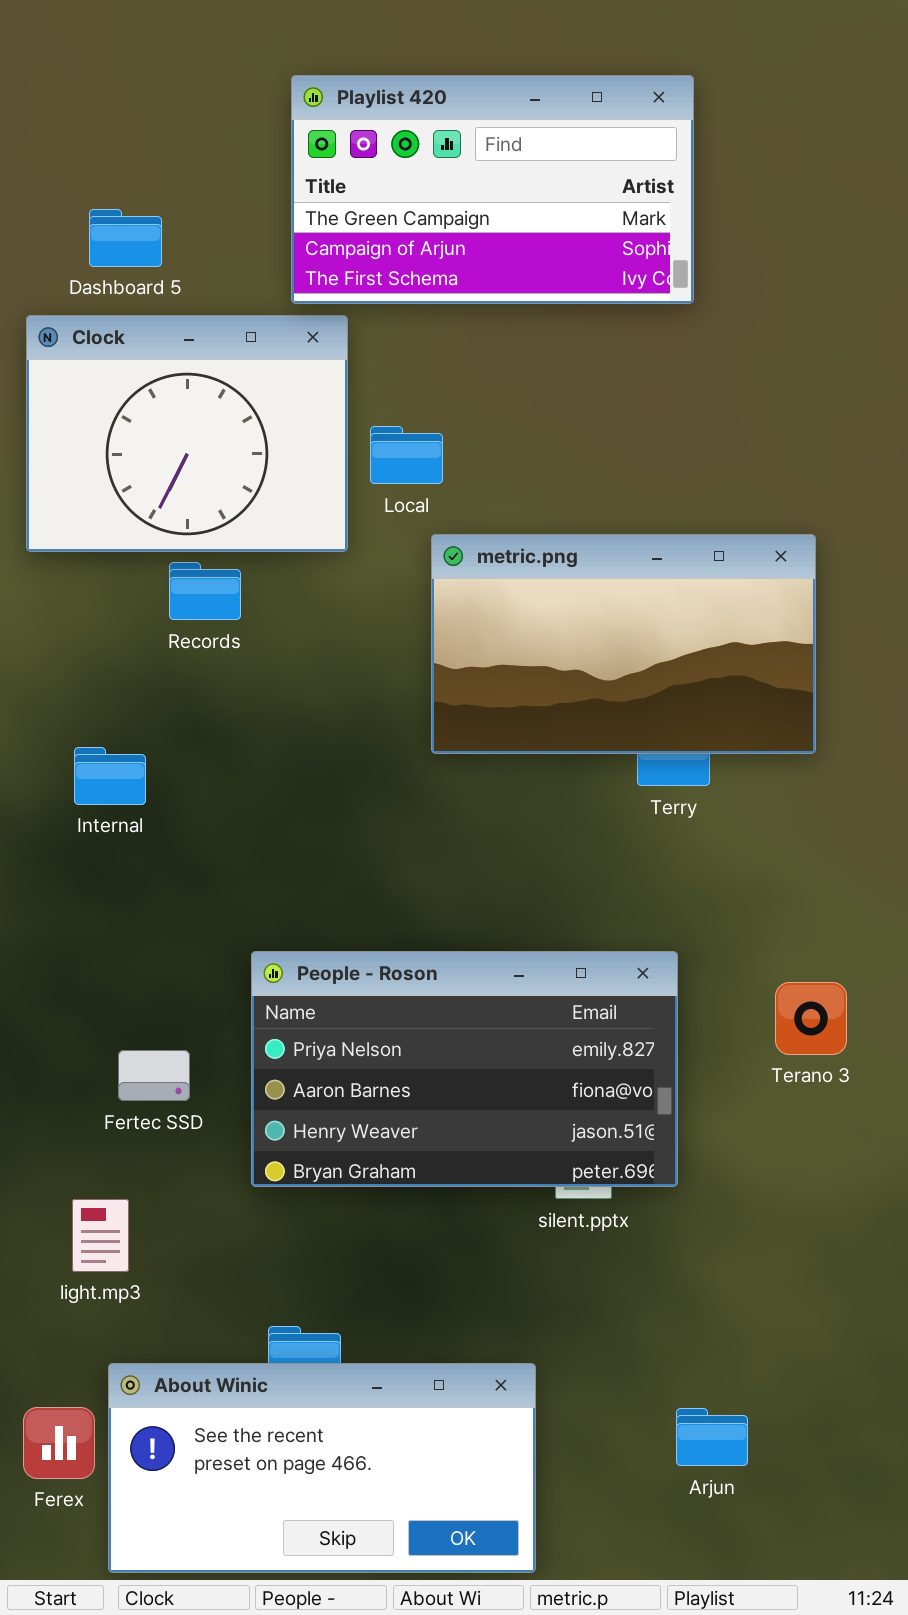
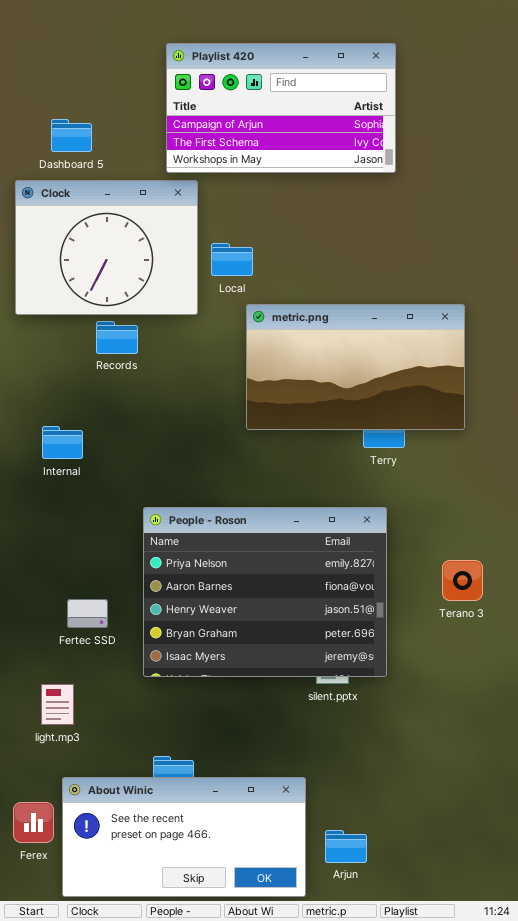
Playlist 420: [291,75,694,304] -> [166,43,396,173], scrolled down 1 row
People - Roson: [251,951,678,1187] -> [143,507,387,677], resized
Arjun: [676,1408,748,1466] -> [325,830,367,863], moved

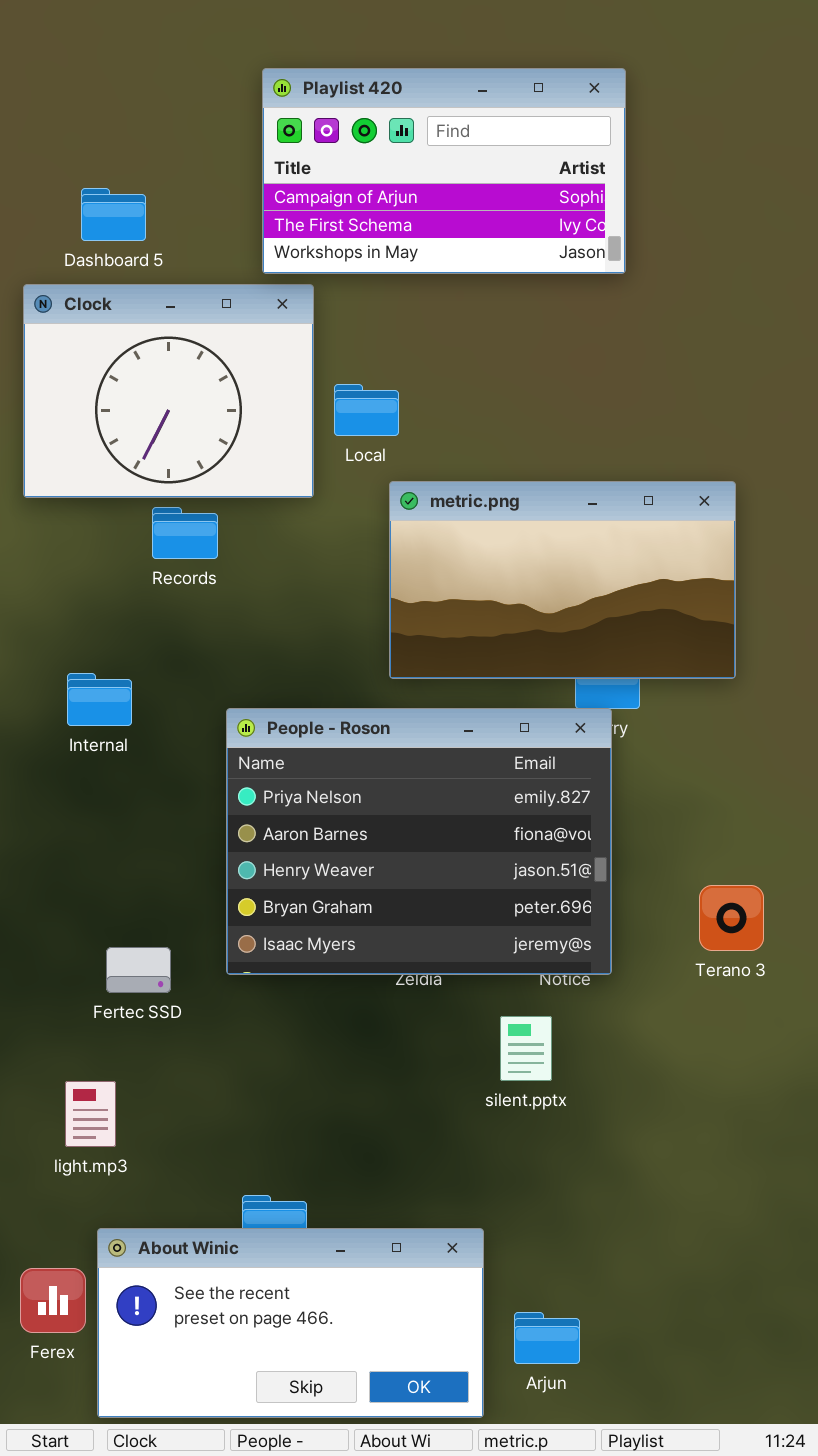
People - Roson: [143,507,387,677] -> [226,708,612,975], moved

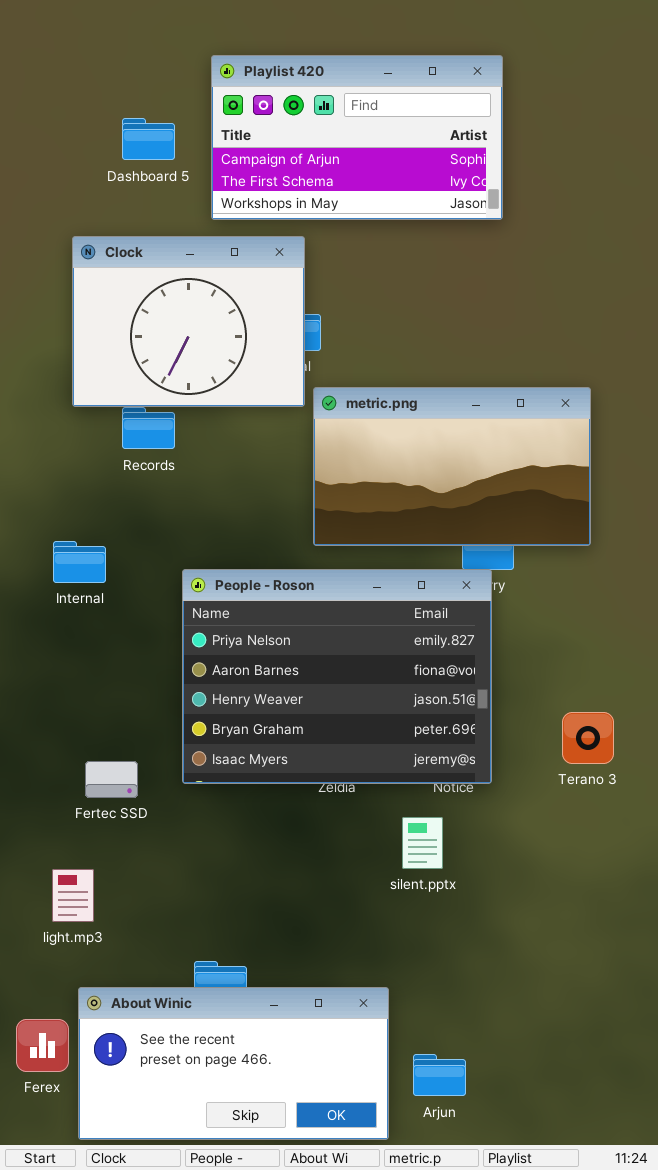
Dashboard 5: [81,188,146,241] -> [122,118,175,160], moved
Clock: [23,284,314,498] -> [72,236,305,407], moved

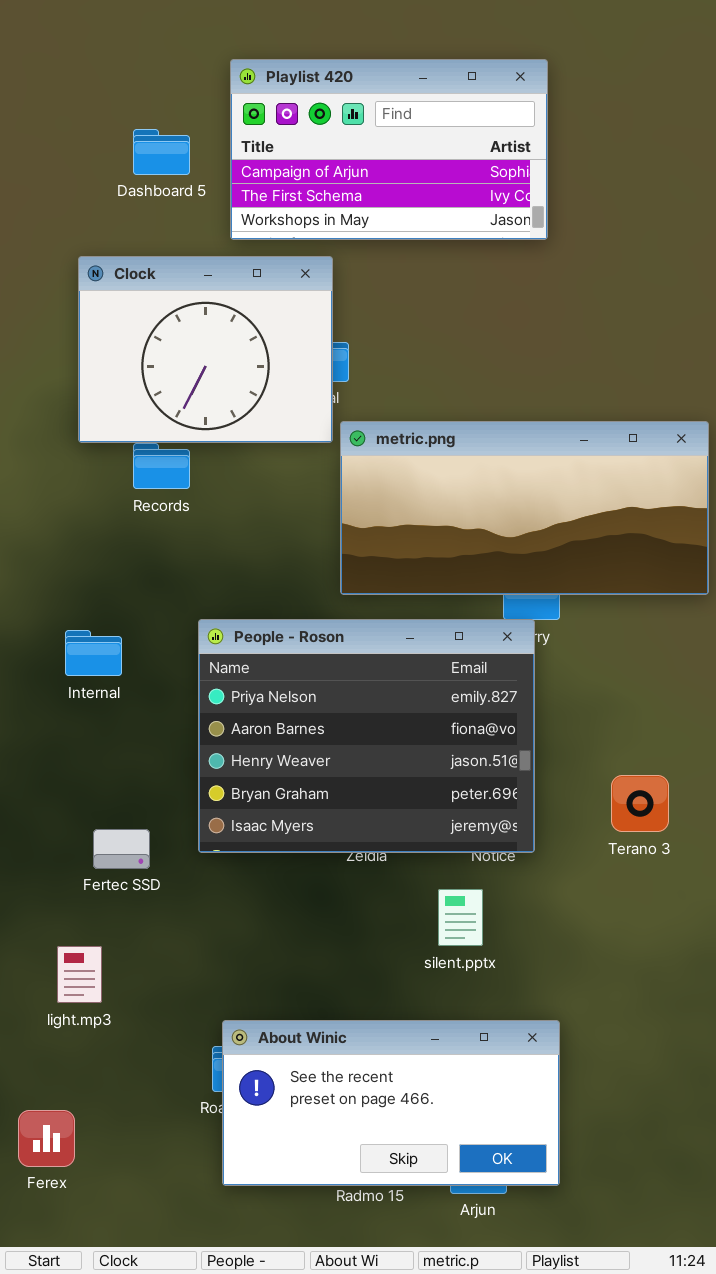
metric.png: [313,387,591,546] -> [340,421,709,595], resized
Internal: [53,541,106,583] -> [65,630,122,676], moved
About Winic: [78,987,389,1140] -> [222,1020,560,1186], moved

